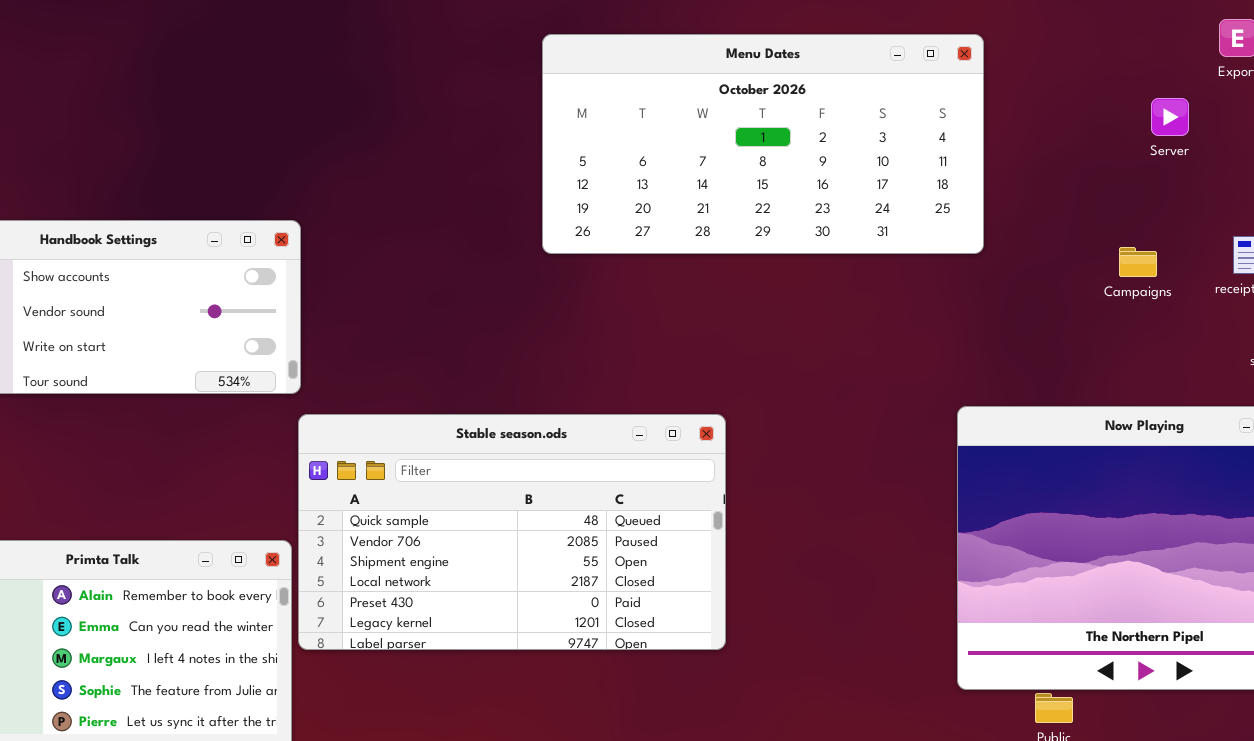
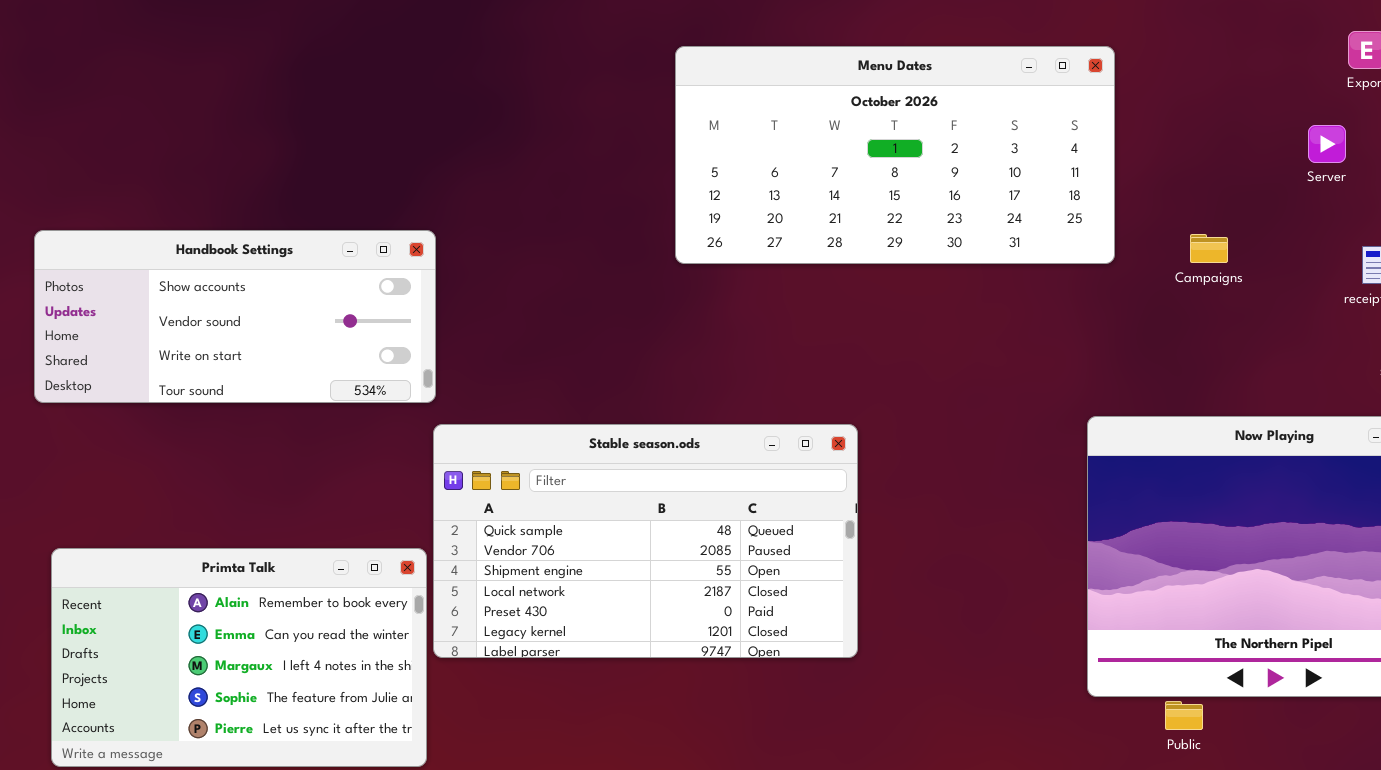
Server: [1151,98,1189,136] -> [1308,125,1346,163], moved
Campaigns: [1119,247,1157,277] -> [1190,234,1228,263], moved

